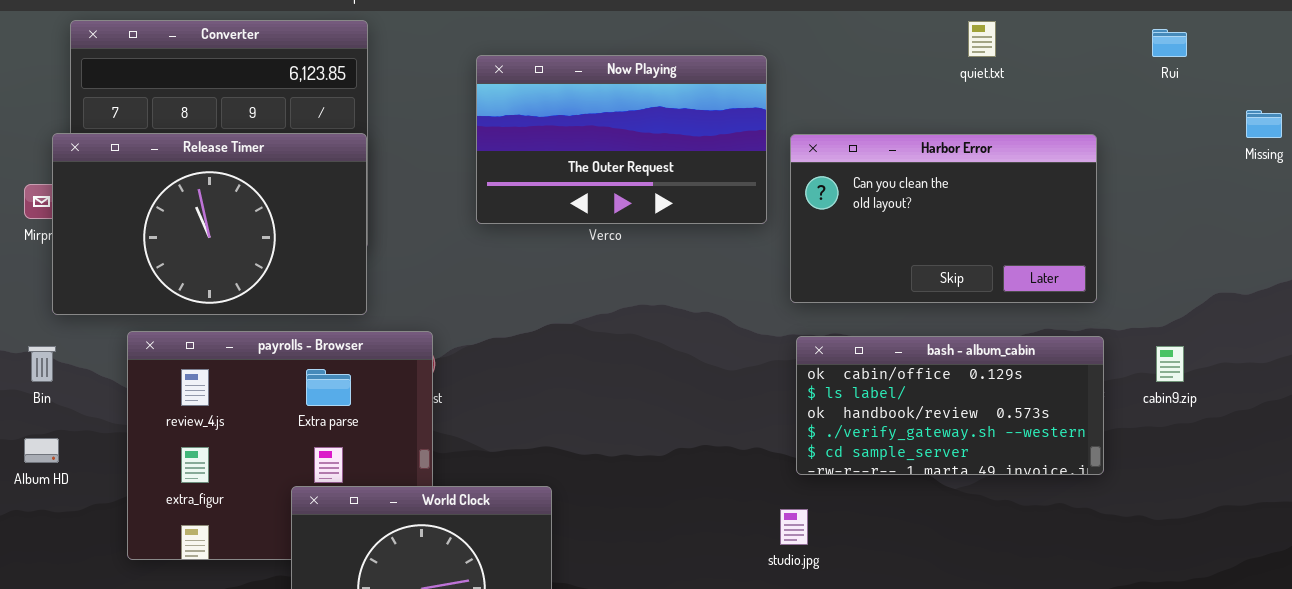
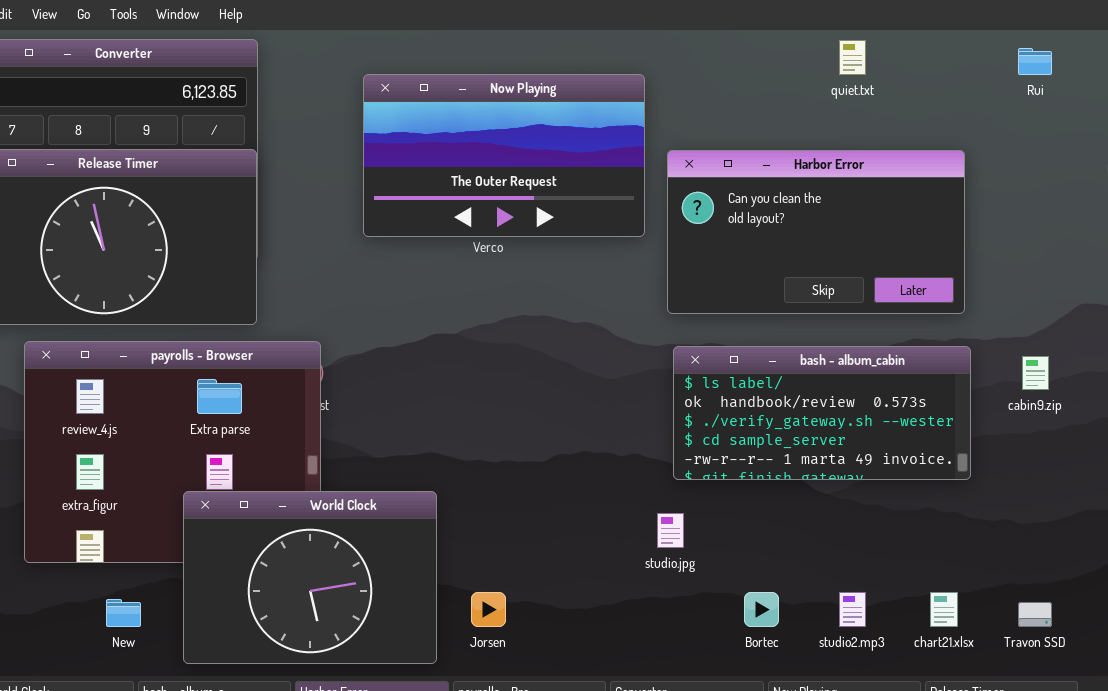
bash - album_cabin: [796,336,1104,475] -> [673,346,971,480], scrolled down 1 row

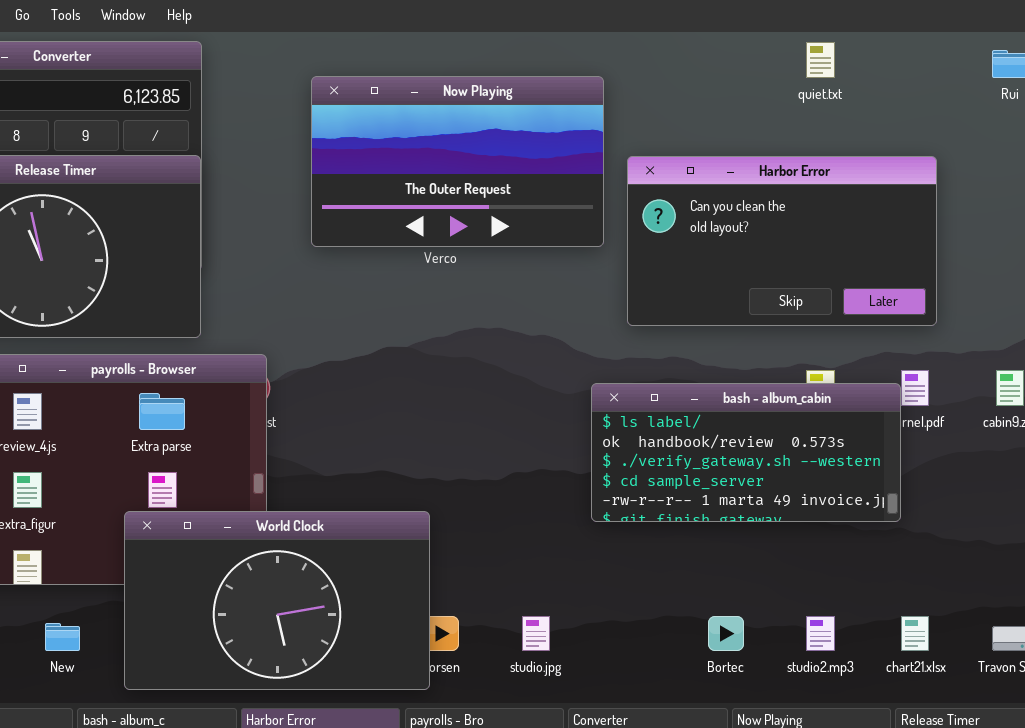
bash - album_cabin: [673,346,971,480] -> [591,383,901,522], moved
World Clock: [183,491,437,664] -> [124,511,430,690], resized
studio.jpg: [657,513,684,548] -> [522,616,550,651], moved

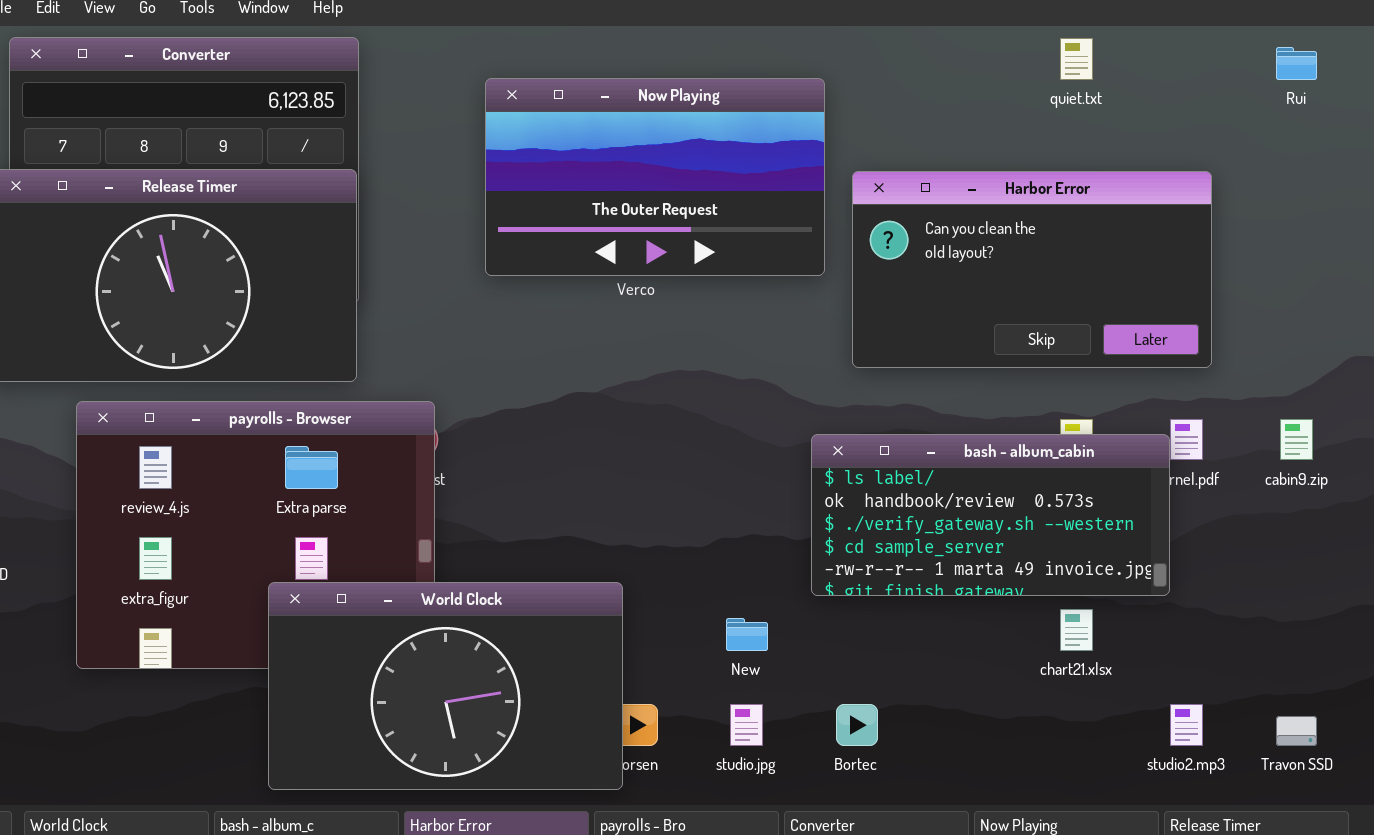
Bortec: [708,616,744,651] -> [836,704,878,746], moved
studio2.mp3: [806,616,835,651] -> [1170,704,1203,746], moved
chart21.xlsx: [901,616,929,651] -> [1060,609,1093,651], moved
New: [45,623,80,651] -> [726,618,768,651], moved

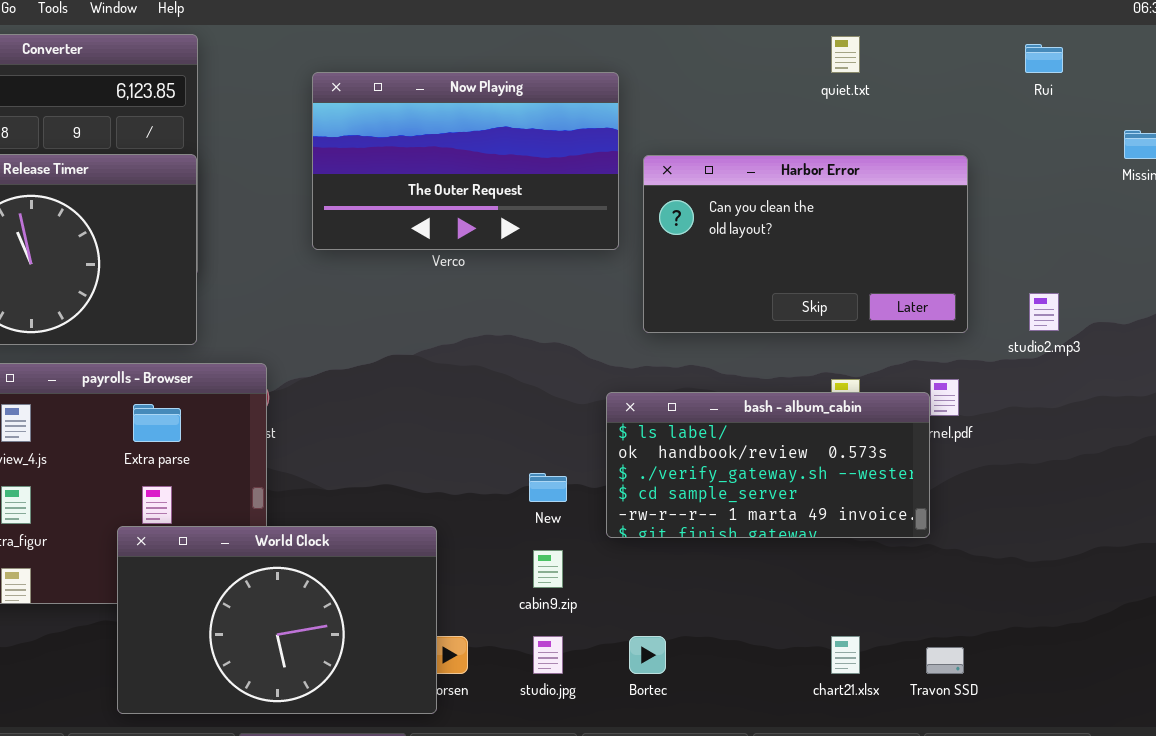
cabin9.zip: [1280,419,1313,460] -> [533,550,563,588], moved
chart21.xlsx: [1060,609,1093,651] -> [831,636,860,674], moved
New: [726,618,768,651] -> [529,473,567,502], moved
studio2.mp3: [1170,704,1203,746] -> [1029,293,1059,331], moved
Travon SSD: [1276,716,1317,746] -> [926,647,964,674], moved

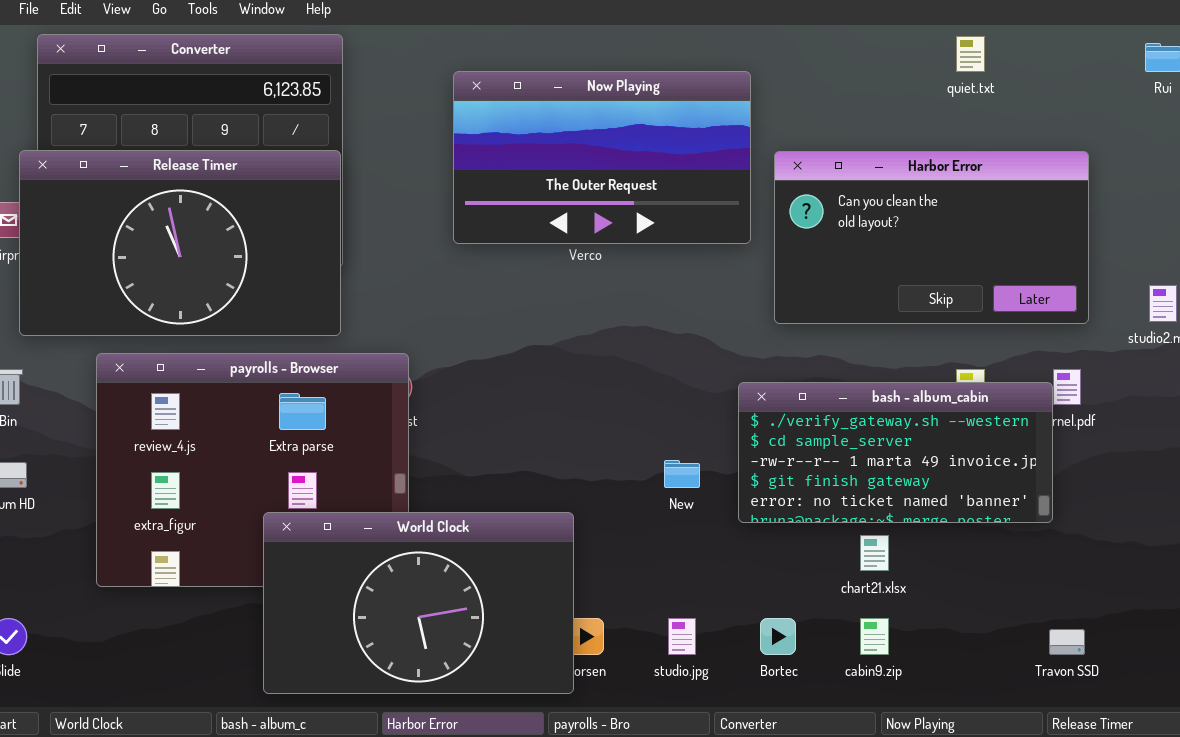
bash - album_cabin: [606,392,930,538] -> [738,382,1053,523], scrolled down 2 rows
cabin9.zip: [533,550,563,588] -> [860,618,889,655], moved
chart21.xlsx: [831,636,860,674] -> [860,535,889,571], moved

